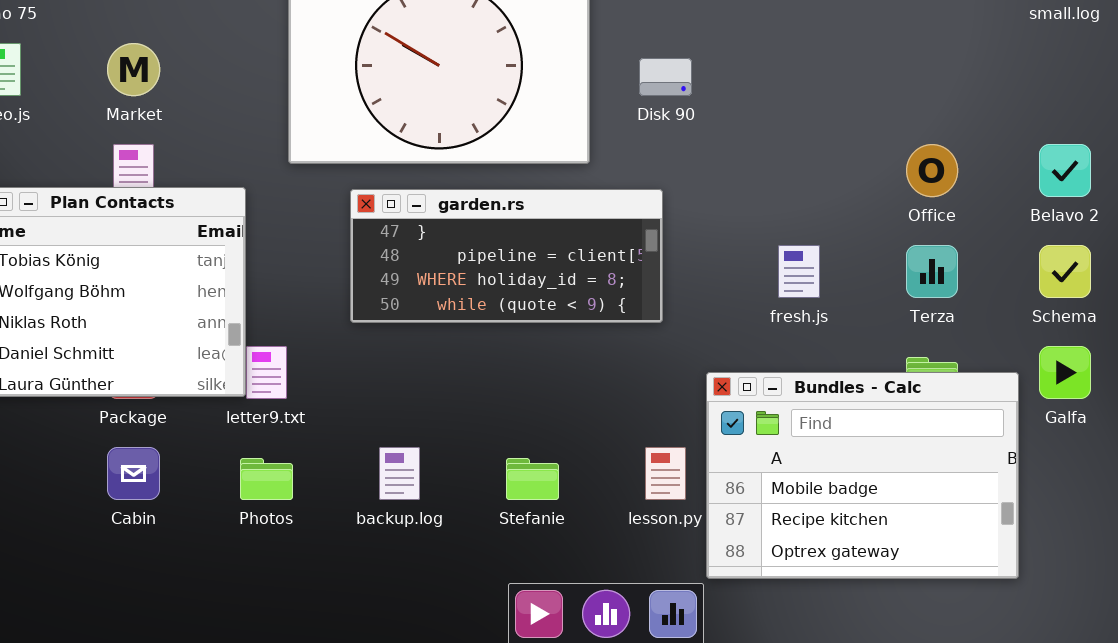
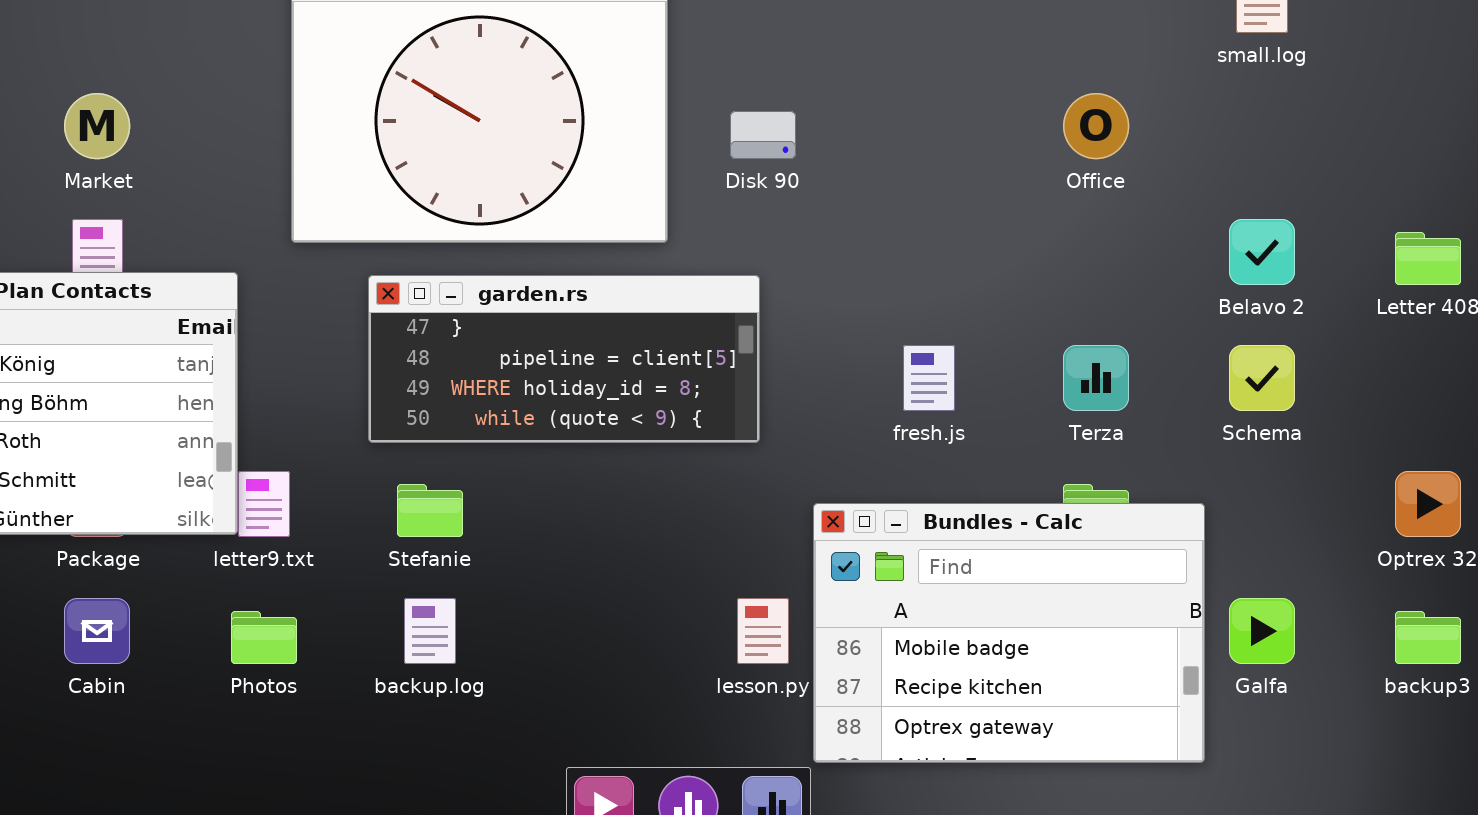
Office: [906,144,958,197] -> [1063,93,1129,159], moved
Galfa: [1039,346,1091,399] -> [1229,598,1295,664], moved
Stefanie: [506,458,559,500] -> [397,484,463,537], moved

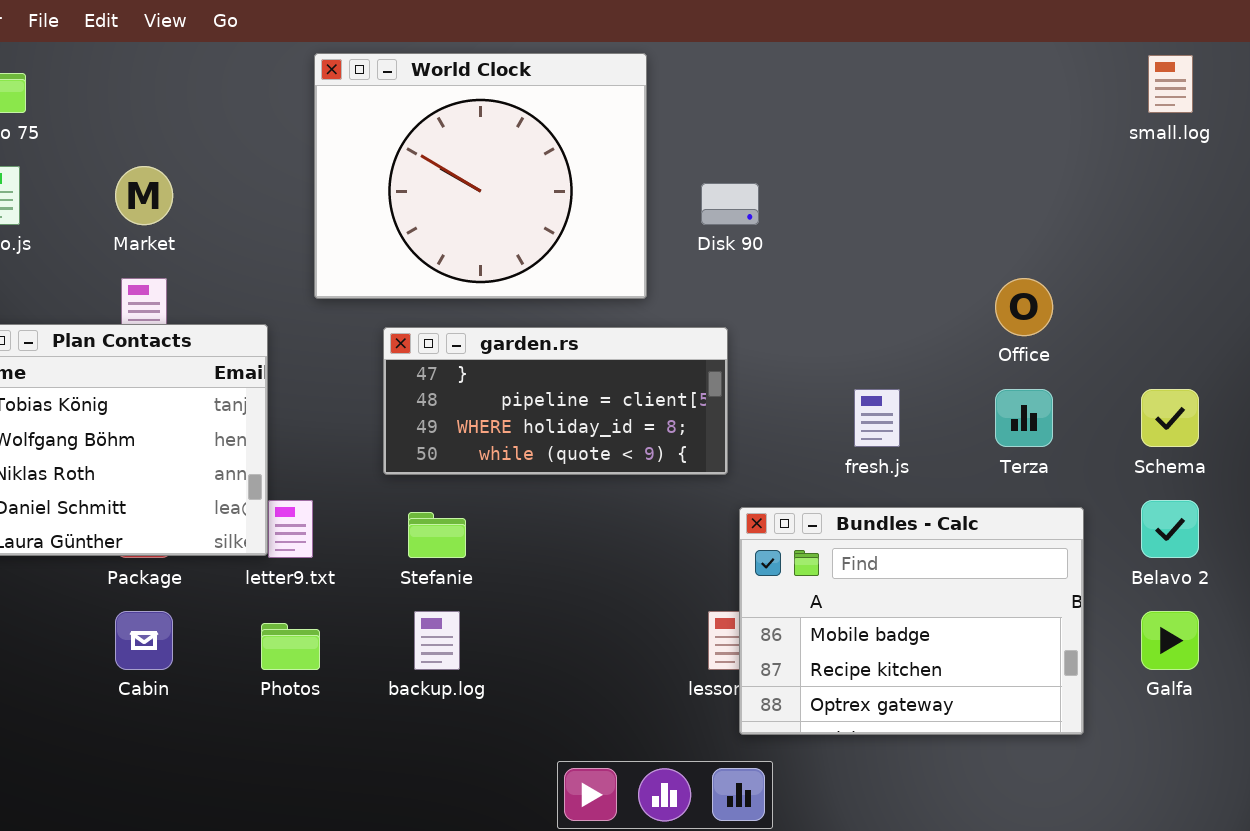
Office: [1063,93,1129,159] -> [995,278,1053,336], moved
Belavo 2: [1229,219,1295,285] -> [1141,500,1199,558], moved
Bundles - Calc: [813,503,1205,763] -> [739,507,1084,735], moved

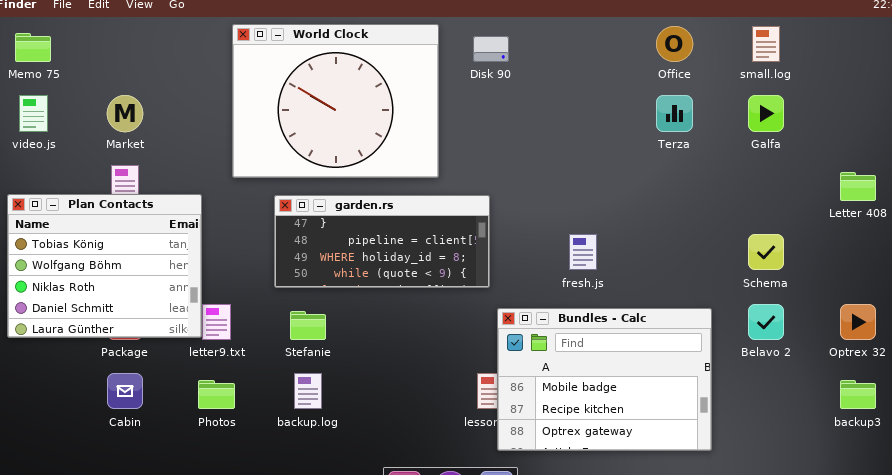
Disk 90: [701,183,759,225] -> [473,36,509,62], moved
Office: [995,278,1053,336] -> [656,26,693,62], moved
Terza: [995,389,1053,447] -> [656,95,693,132], moved
Galfa: [1141,611,1199,670] -> [748,95,784,132], moved

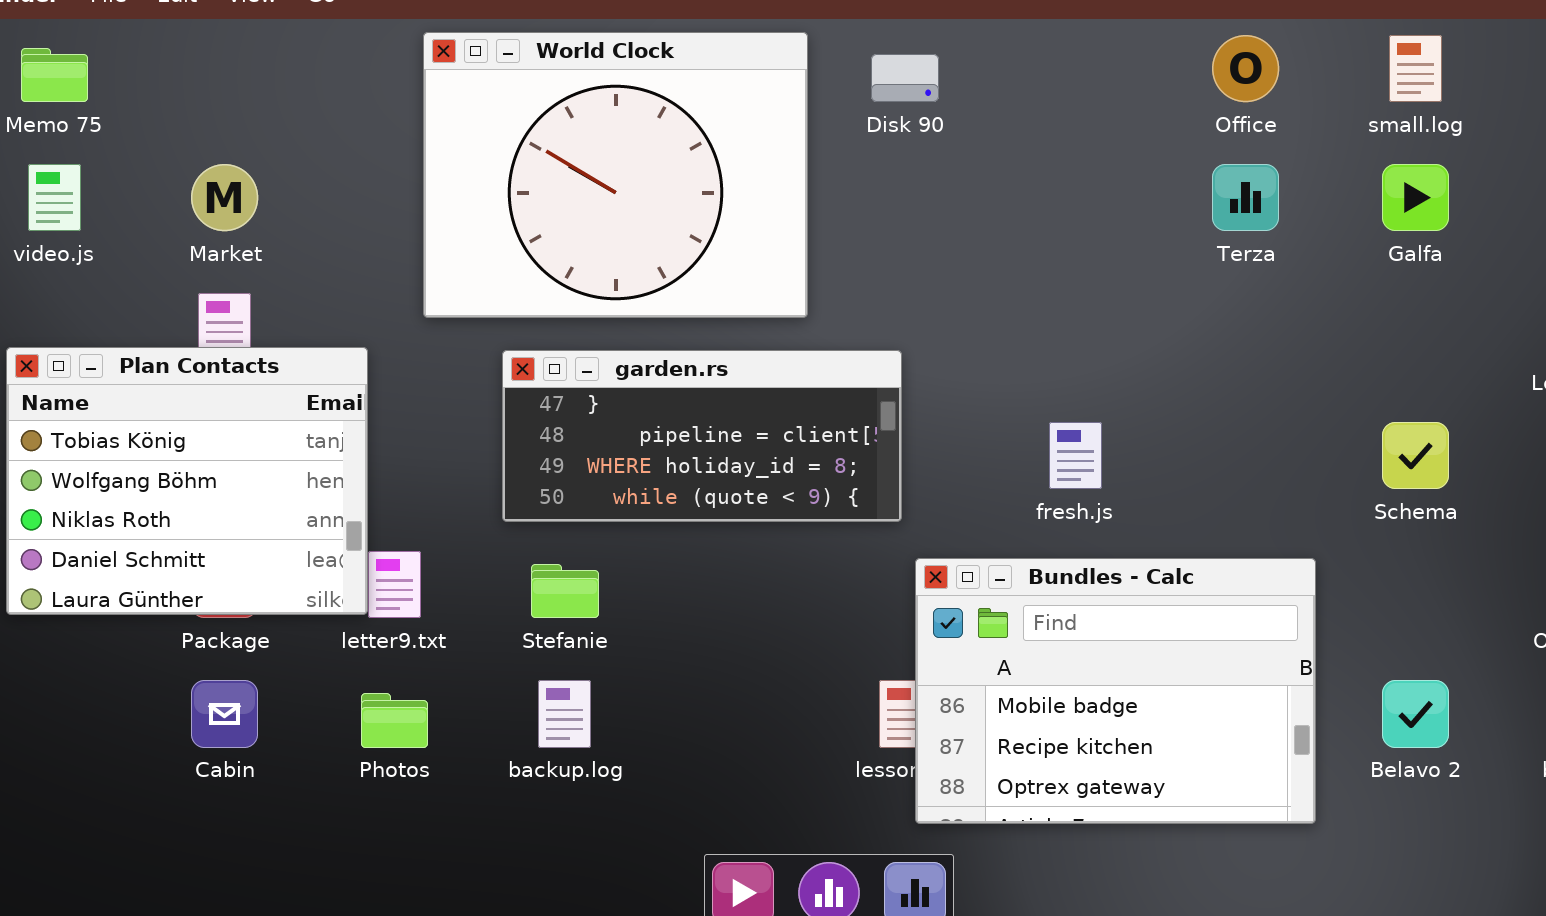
Belavo 2: [748,304,784,340] -> [1382,680,1449,748], moved

